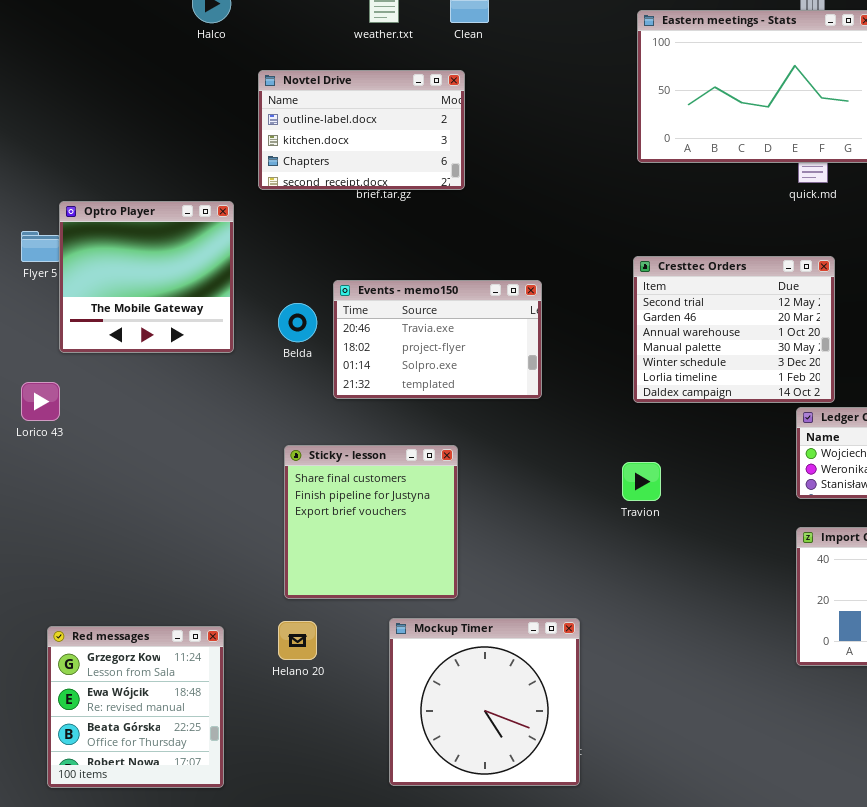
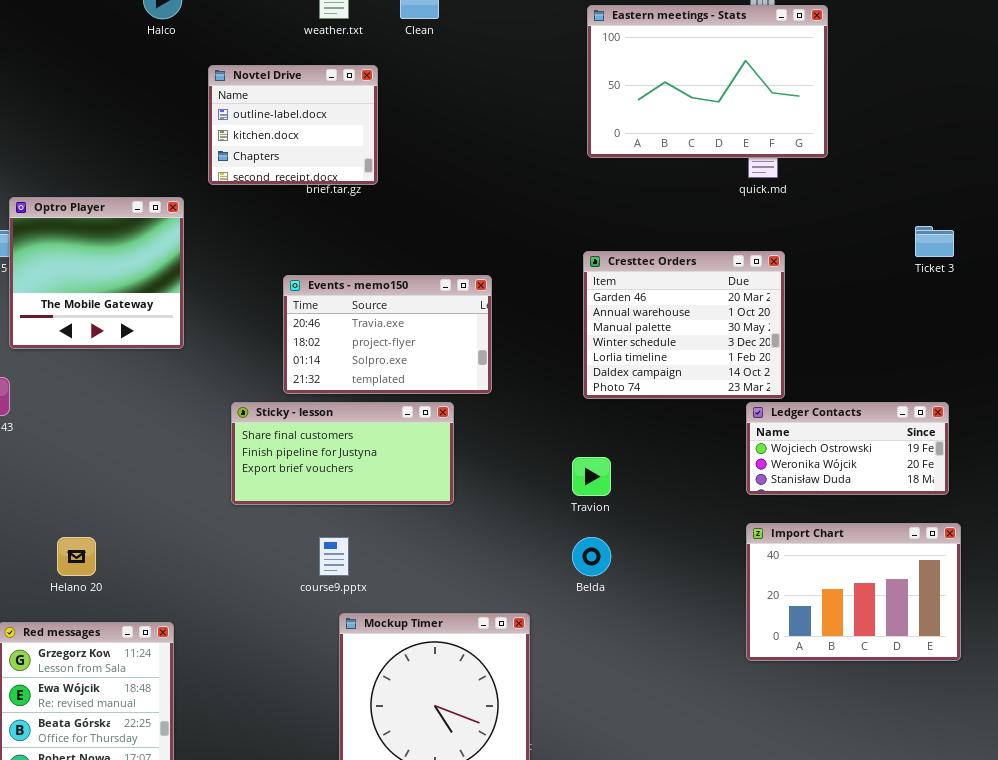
Novtel Drive: [258,70,465,190] -> [208,65,378,185], resized
Cresttec Orders: [633,256,835,403] -> [583,251,785,399], scrolled down 1 row
Belda: [278,303,317,342] -> [572,537,611,576], moved
Sticky - lesson: [284,445,458,599] -> [231,402,454,505], moved, resized
Helano 20: [278,621,317,660] -> [57,537,96,576], moved

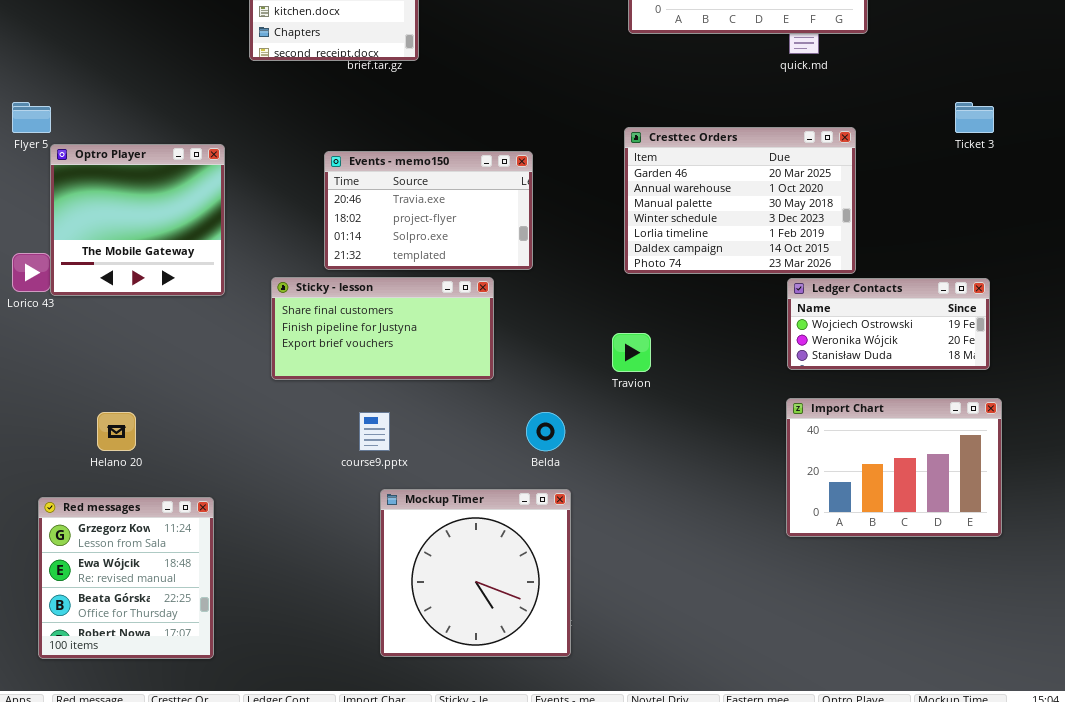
Optro Player: [9,197,184,349] -> [50,144,225,296], moved
Cresttec Orders: [583,251,785,399] -> [624,127,856,274], resized
Belda: [572,537,611,576] -> [526,412,565,451], moved

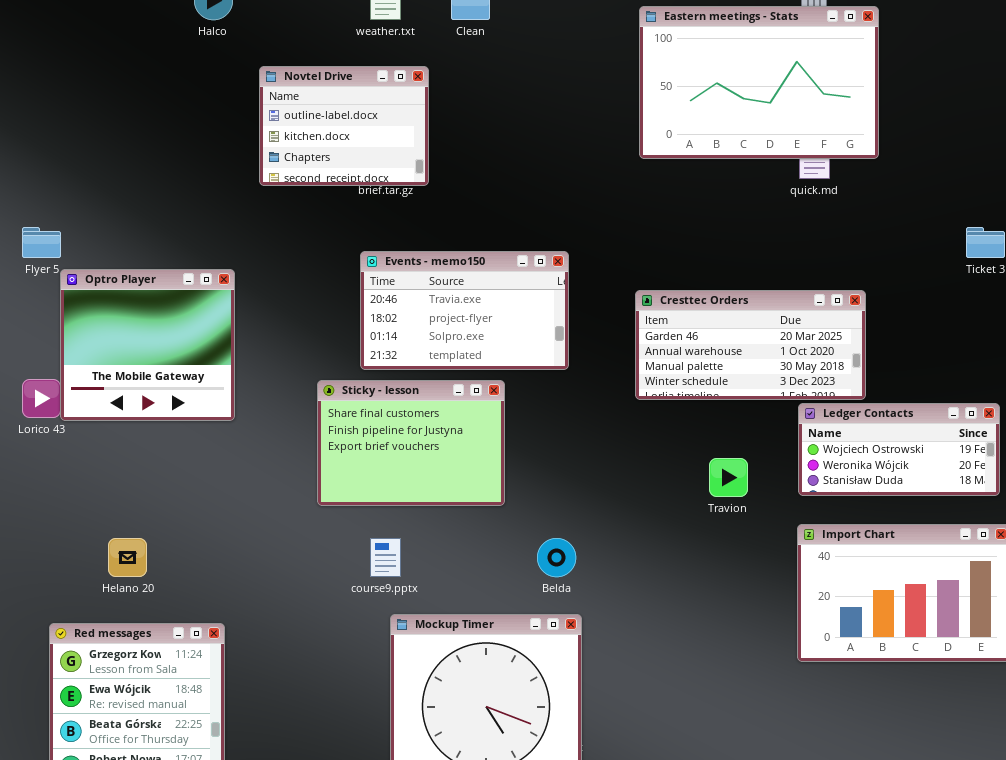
Cresttec Orders: [624,127,856,274] -> [635,290,866,400], resized
Events - memo150: [324,151,533,270] -> [360,251,569,370], moved
Sticky - lesson: [271,277,494,380] -> [317,380,505,506], resized
Travion: [612,333,651,372] -> [709,458,748,497], moved

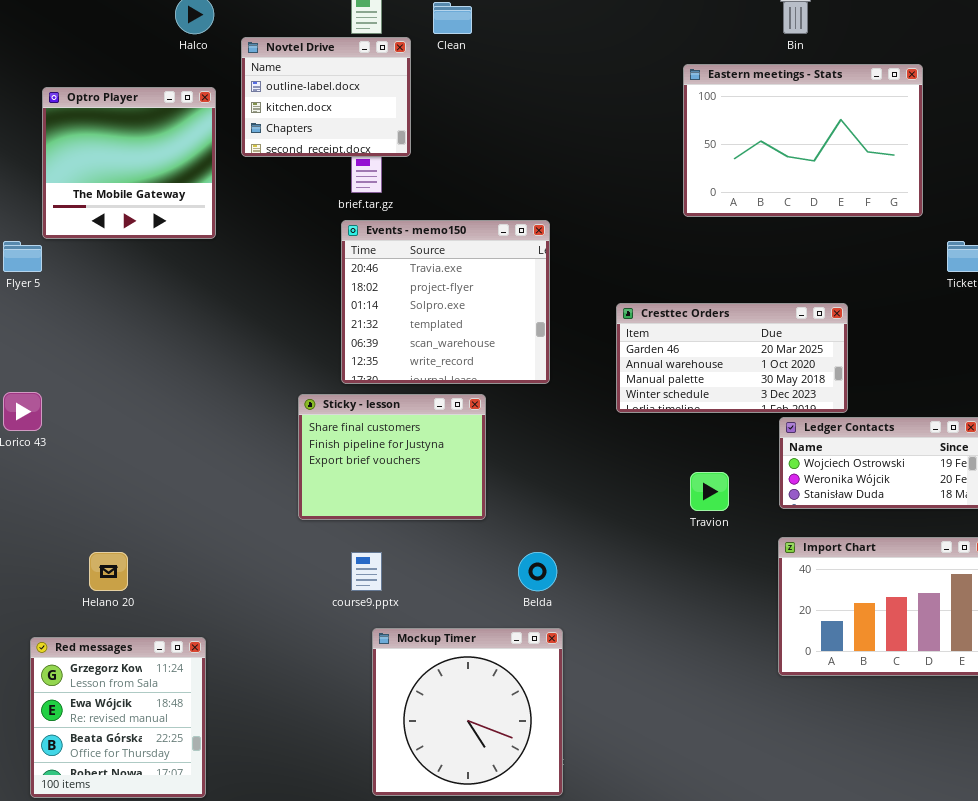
Eastern meetings - Stats: [639,6,879,159] -> [683,64,923,217], moved
Novtel Drive: [259,66,429,186] -> [241,37,411,157], moved
Events - memo150: [360,251,569,370] -> [341,220,550,384], resized
Optro Player: [60,269,235,421] -> [42,87,216,239], moved

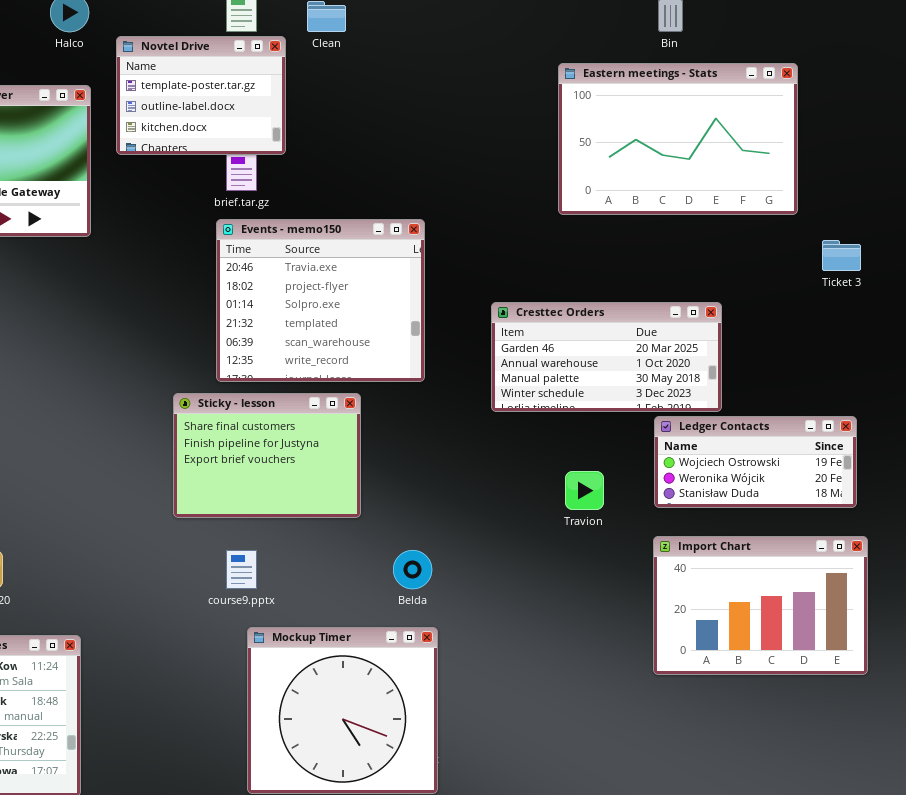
Novtel Drive: [241,37,411,157] -> [116,36,286,155], scrolled up 1 row

